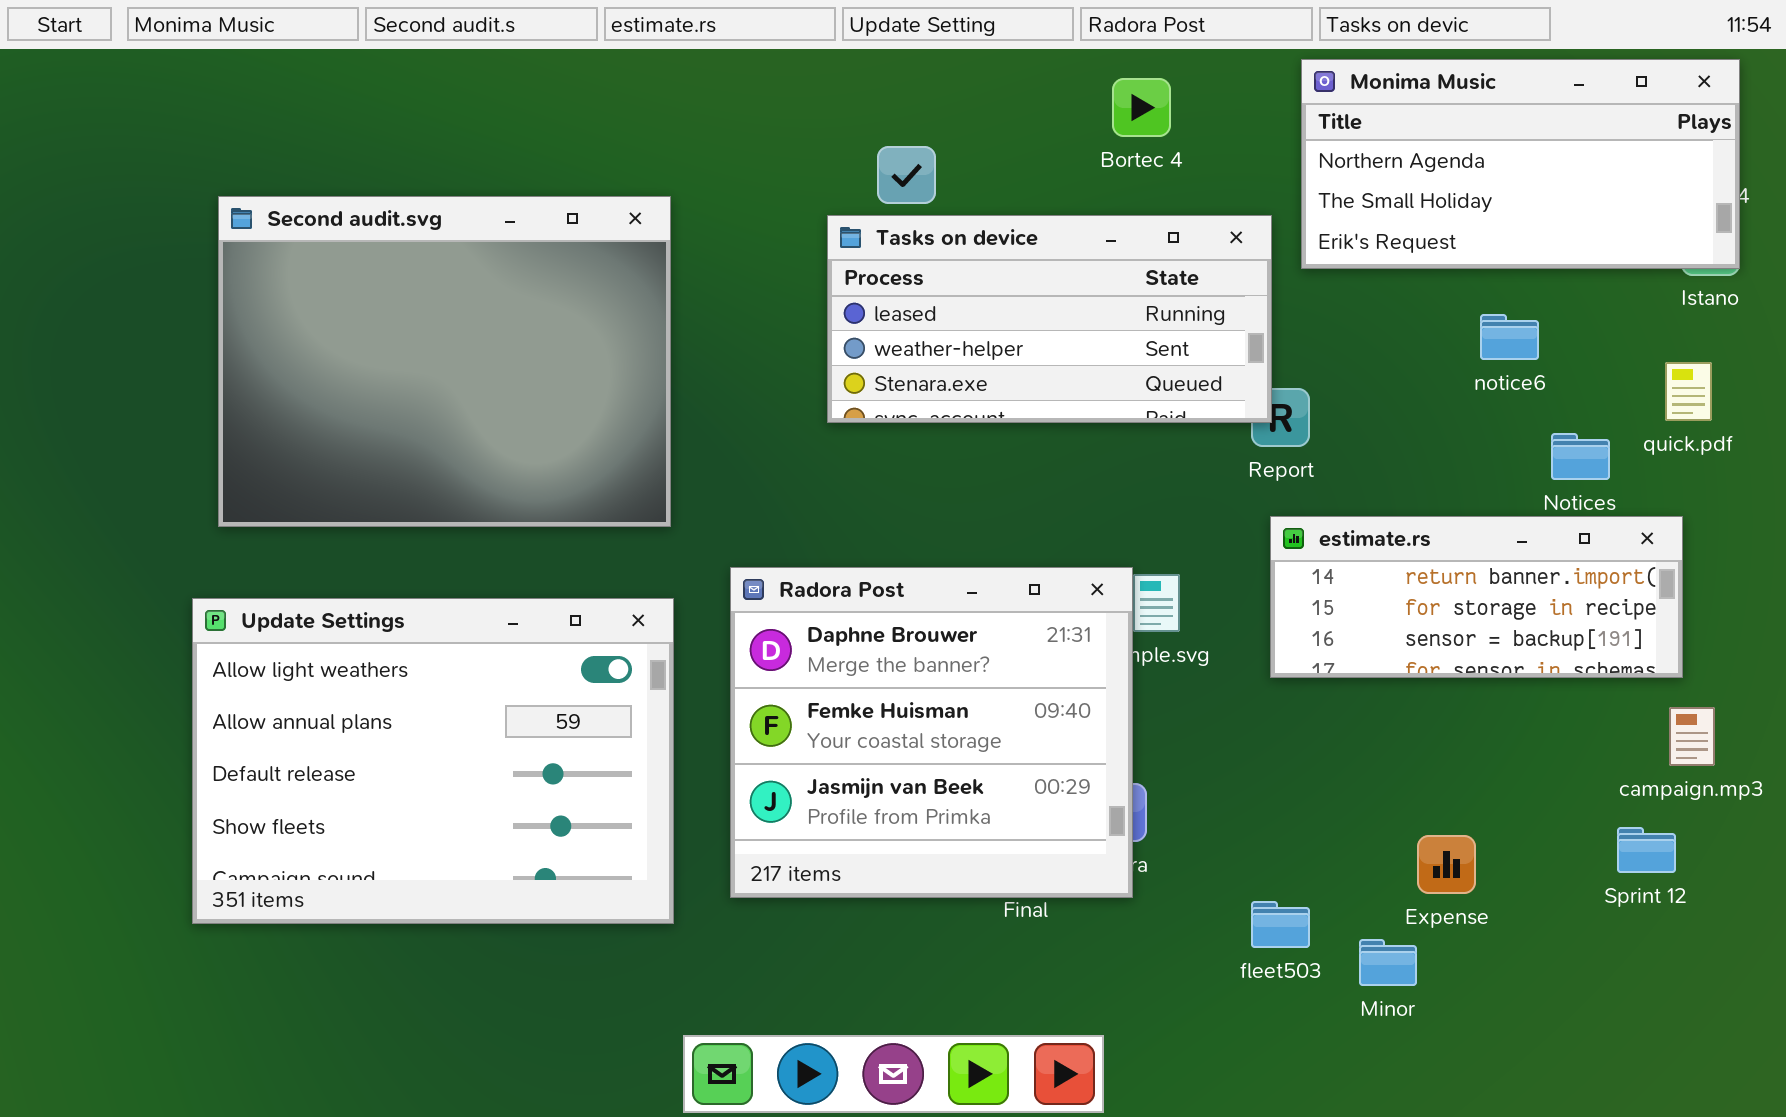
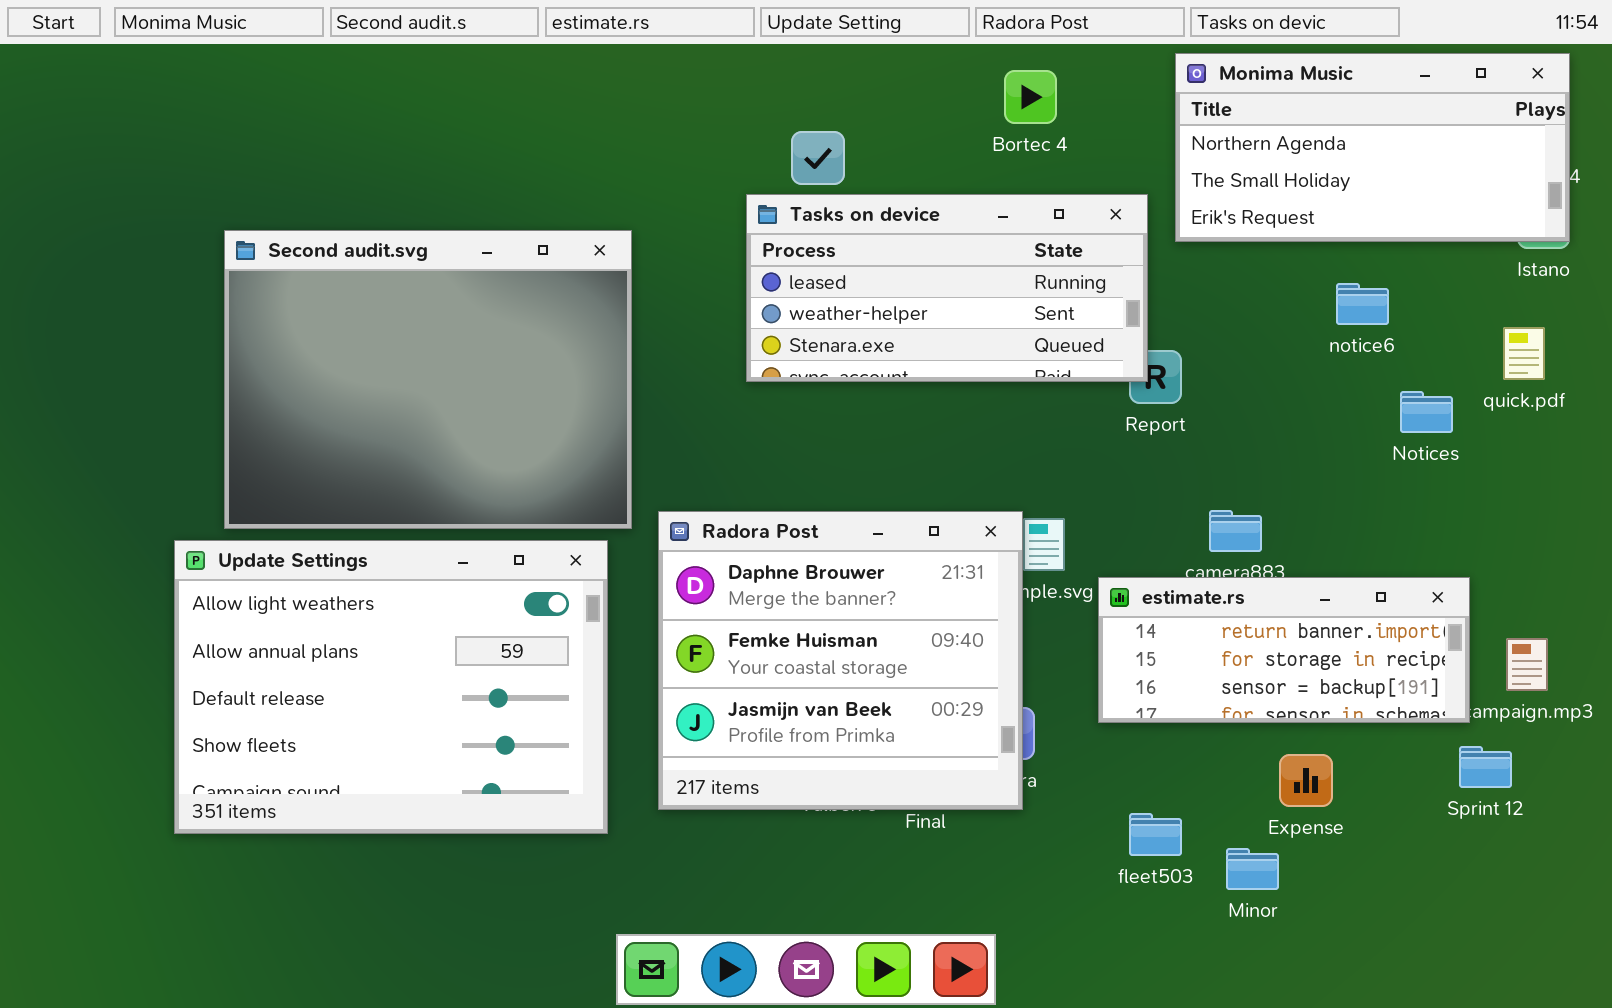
Second audit.svg: [218,196,671,527] -> [224,230,632,529], moved
estimate.rs: [1270,516,1683,678] -> [1098,577,1470,723], moved

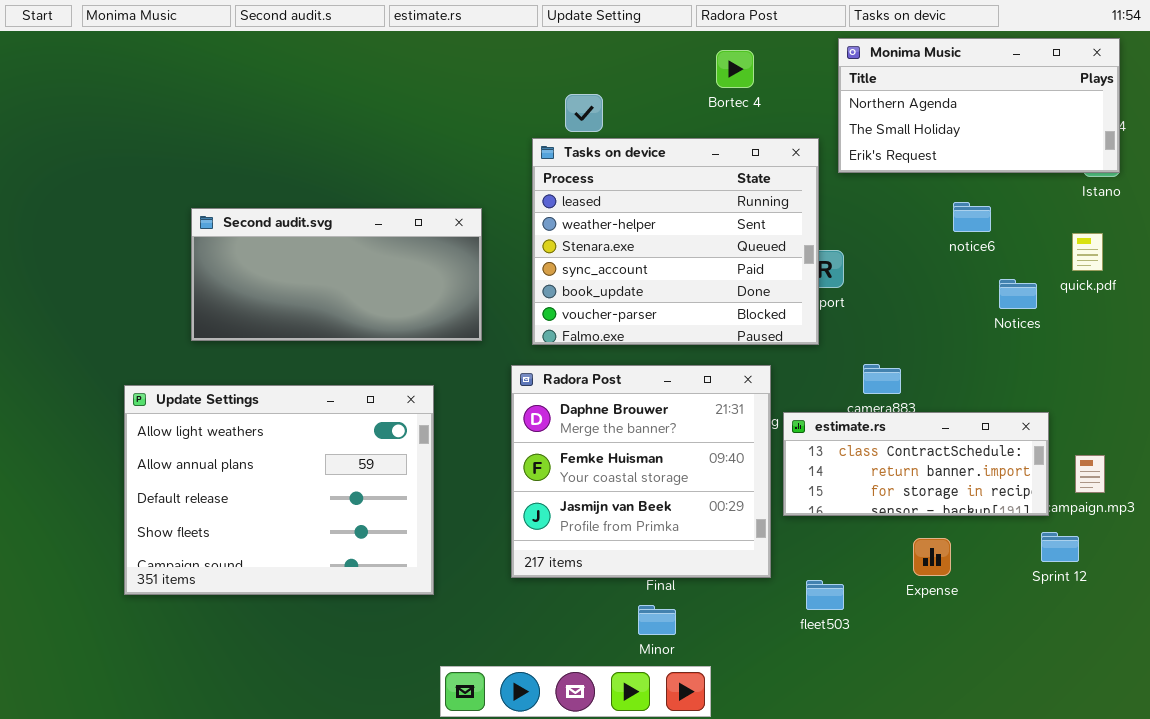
Tasks on device: [746,194,1148,382] -> [532,138,819,345], resized
Second audit.svg: [224,230,632,529] -> [191,208,482,341], moved, resized
Radora Post: [658,511,1023,810] -> [511,365,771,578], moved
estimate.rs: [1098,577,1470,723] -> [783,412,1049,516], scrolled up 1 row
Minor: [1226,848,1279,890] -> [638,605,676,635], moved

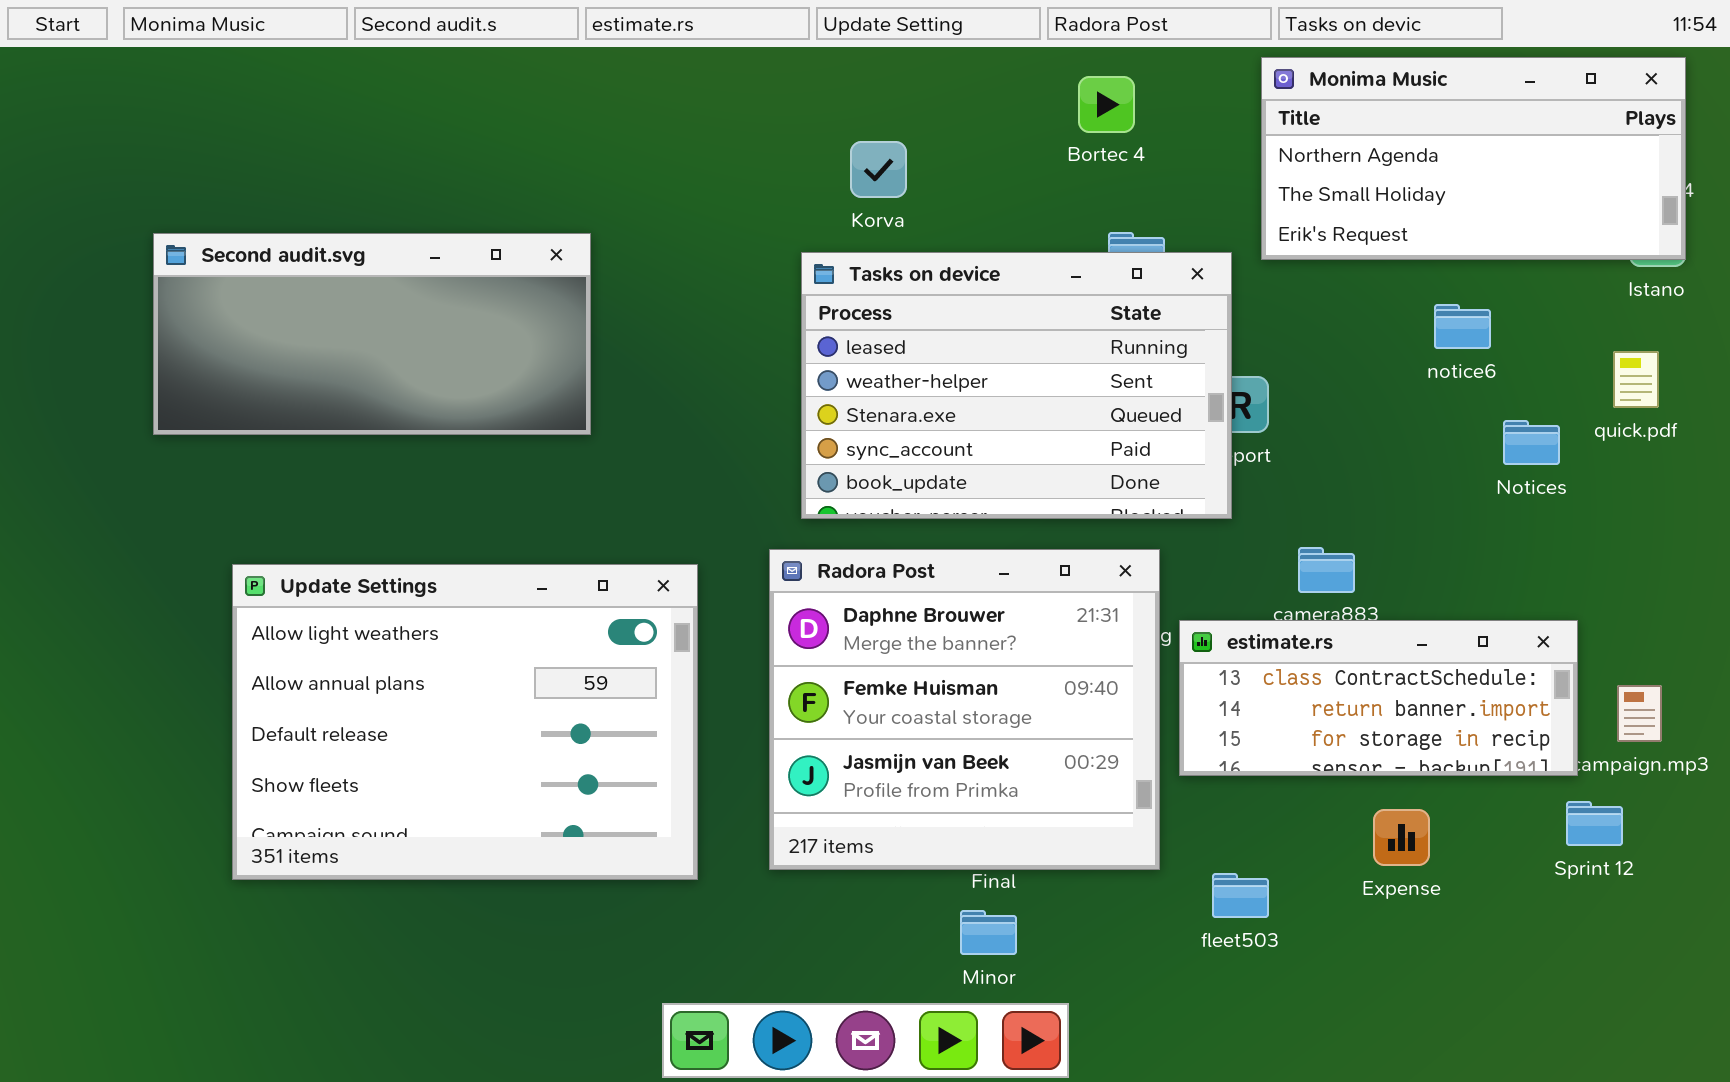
Tasks on device: [532,138,819,345] -> [801,252,1232,519], resized
Second audit.svg: [191,208,482,341] -> [153,233,591,435], moved
Update Settings: [124,385,434,595] -> [232,564,698,880], moved

